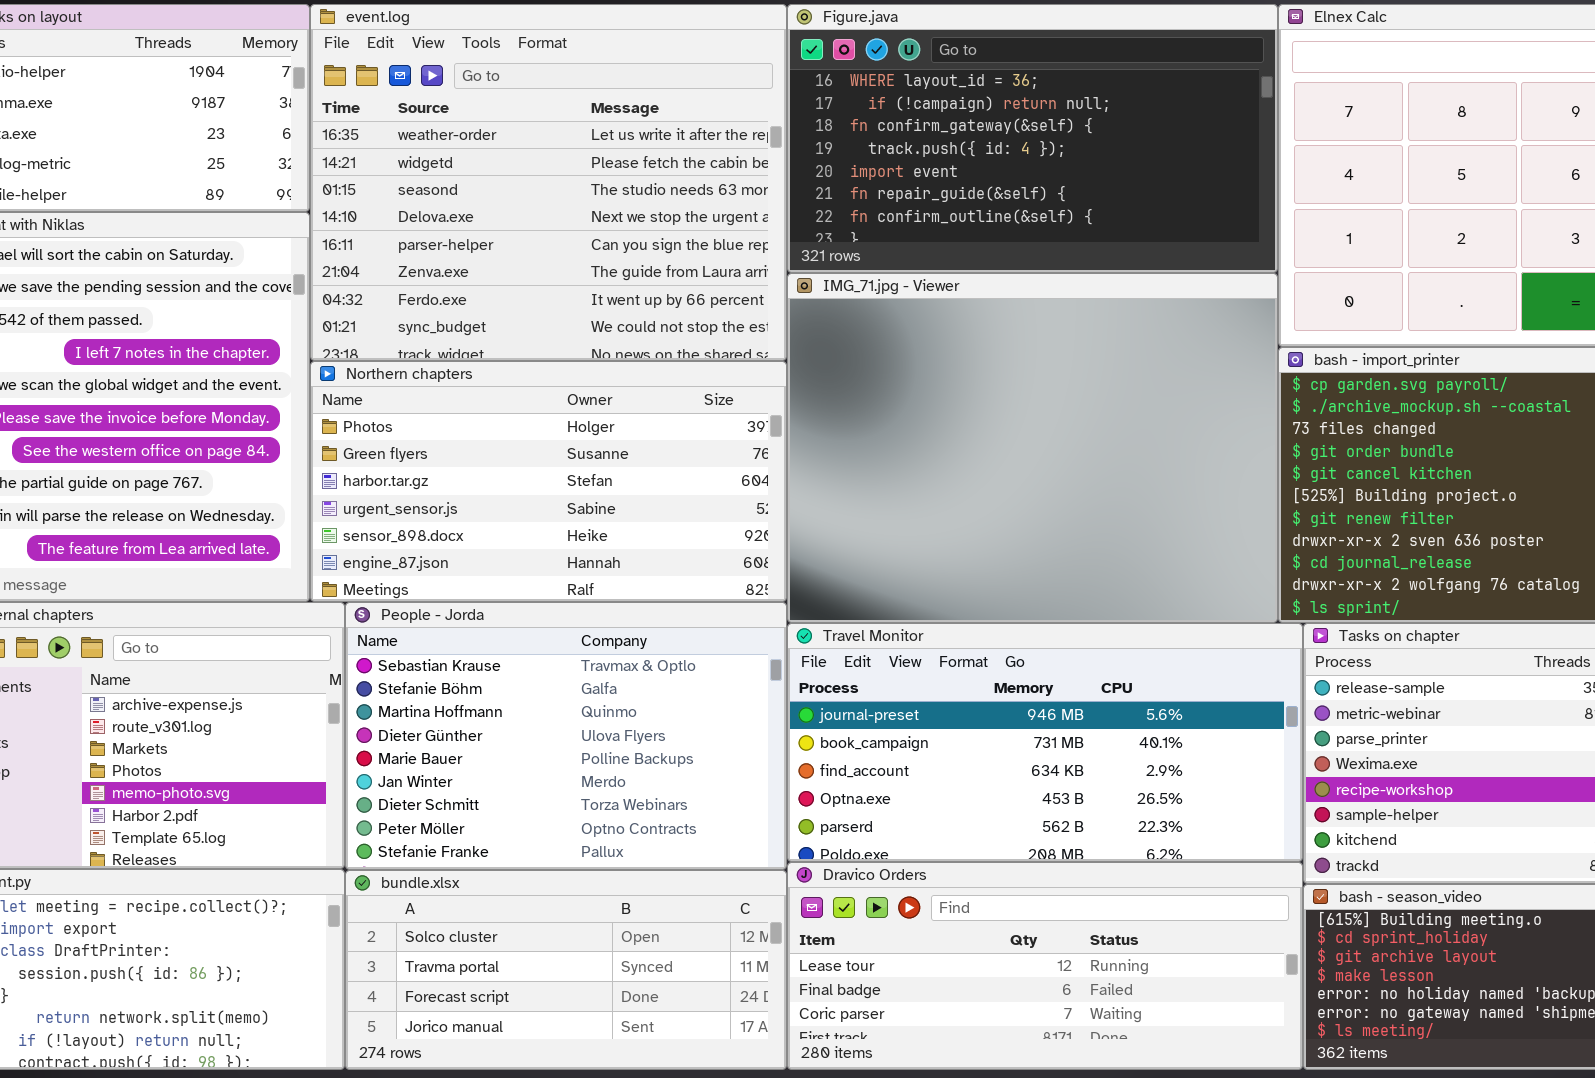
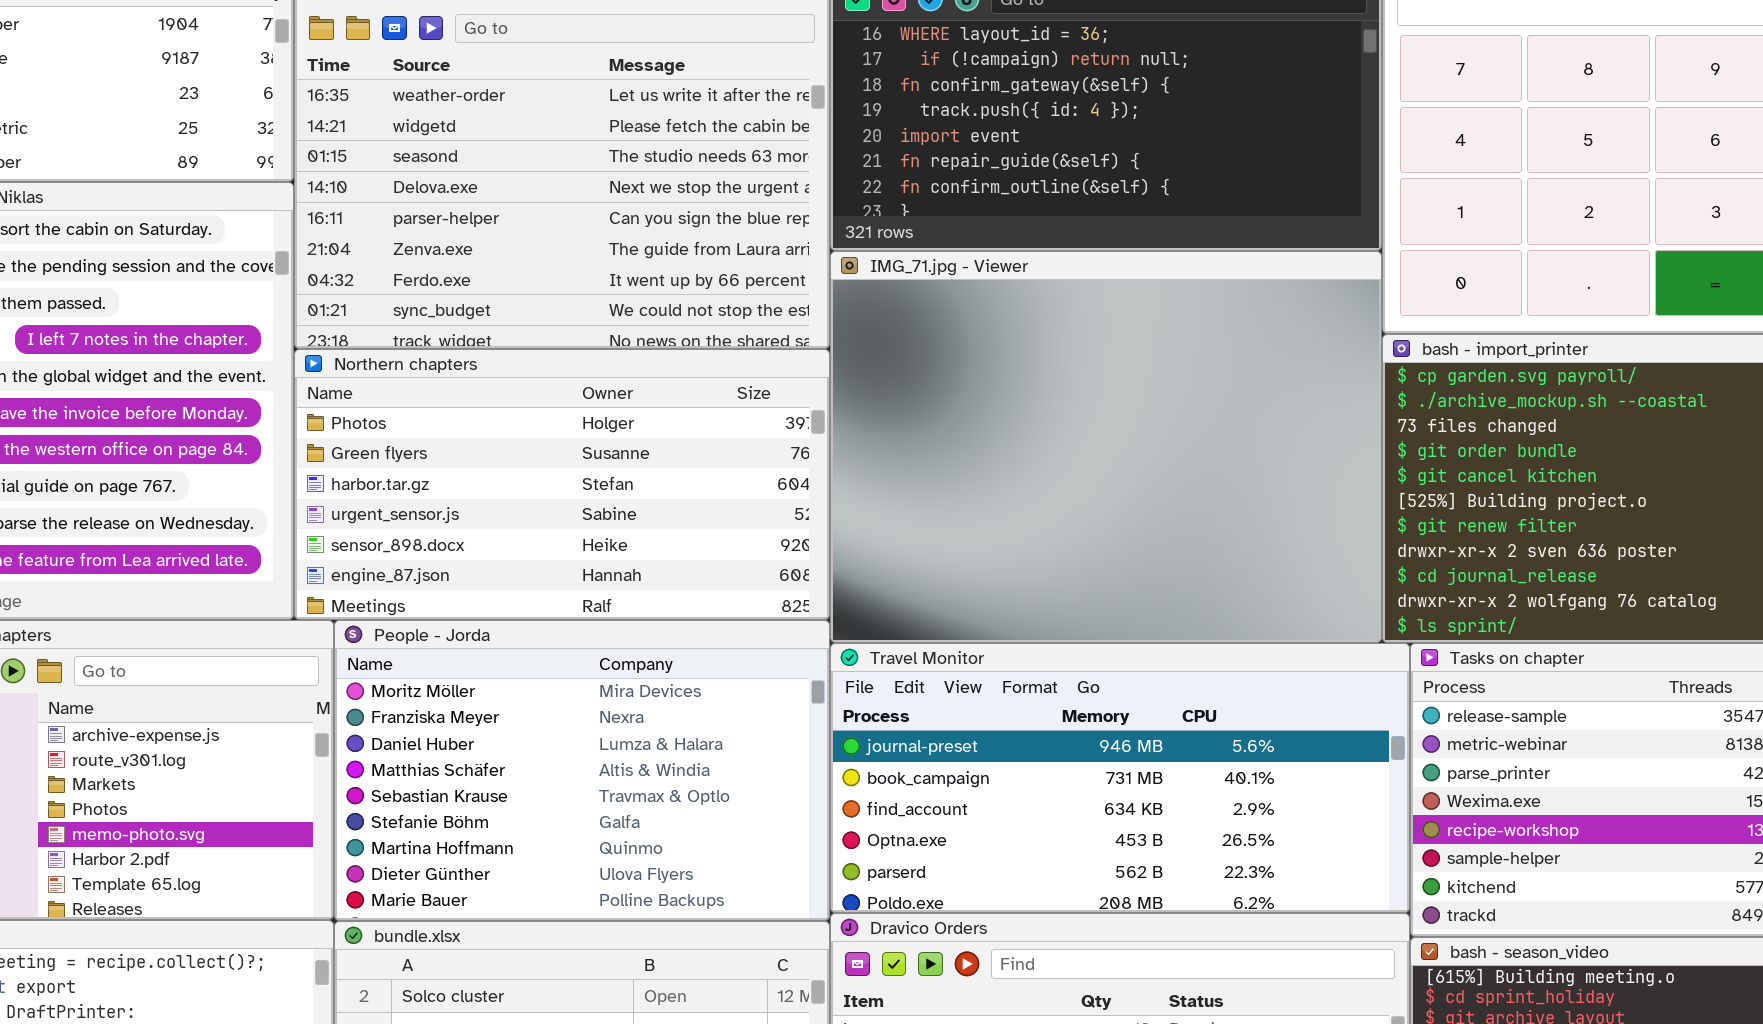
People - Jorda: [345,602,787,870] -> [334,620,830,921], scrolled up 4 rows

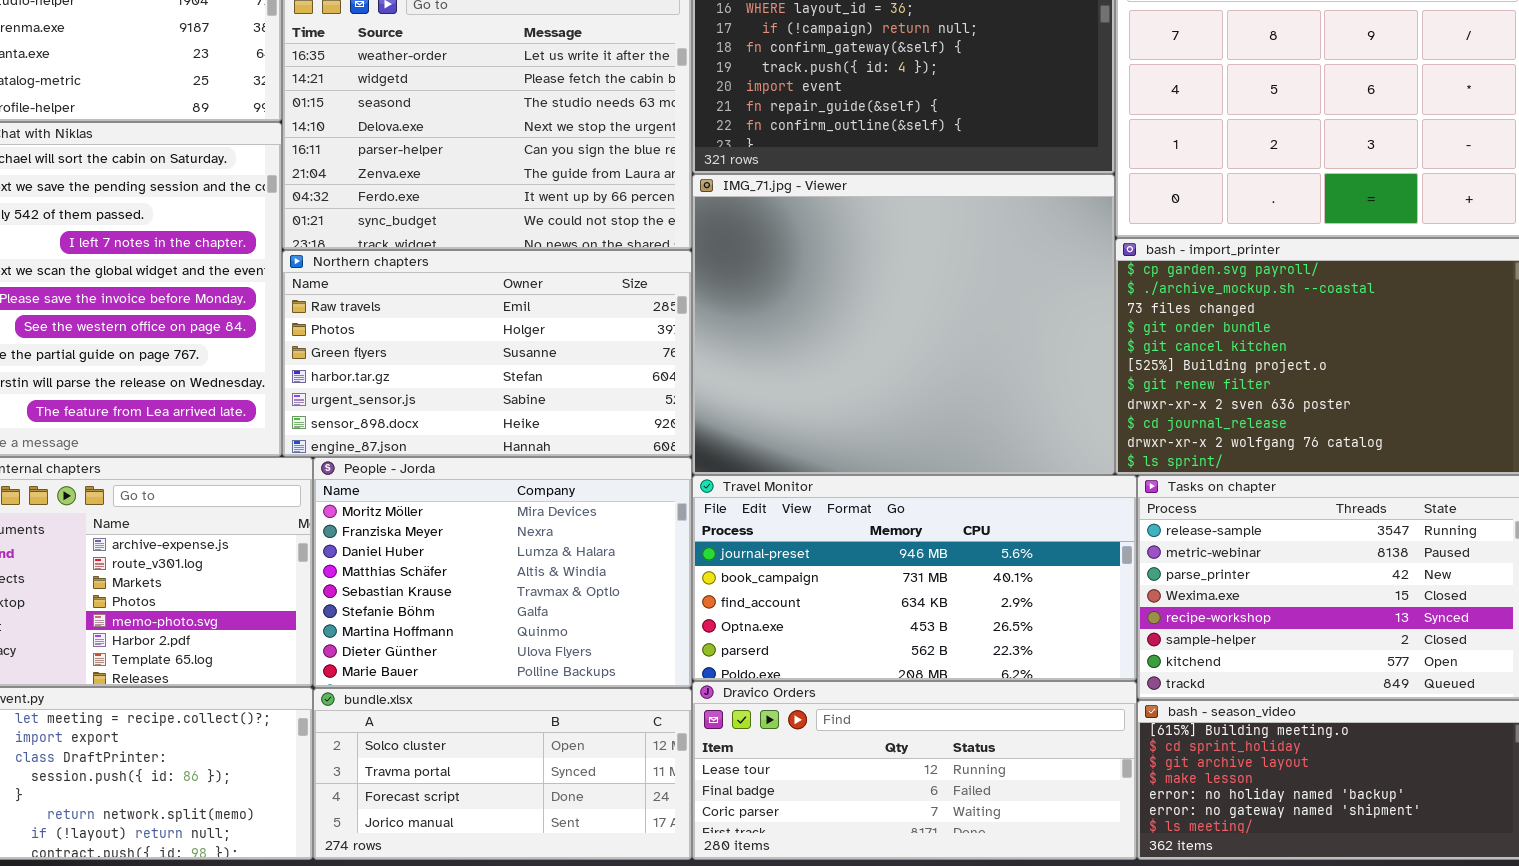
Northern chapters: [294,349,830,620] -> [282,250,692,457], scrolled up 1 row

